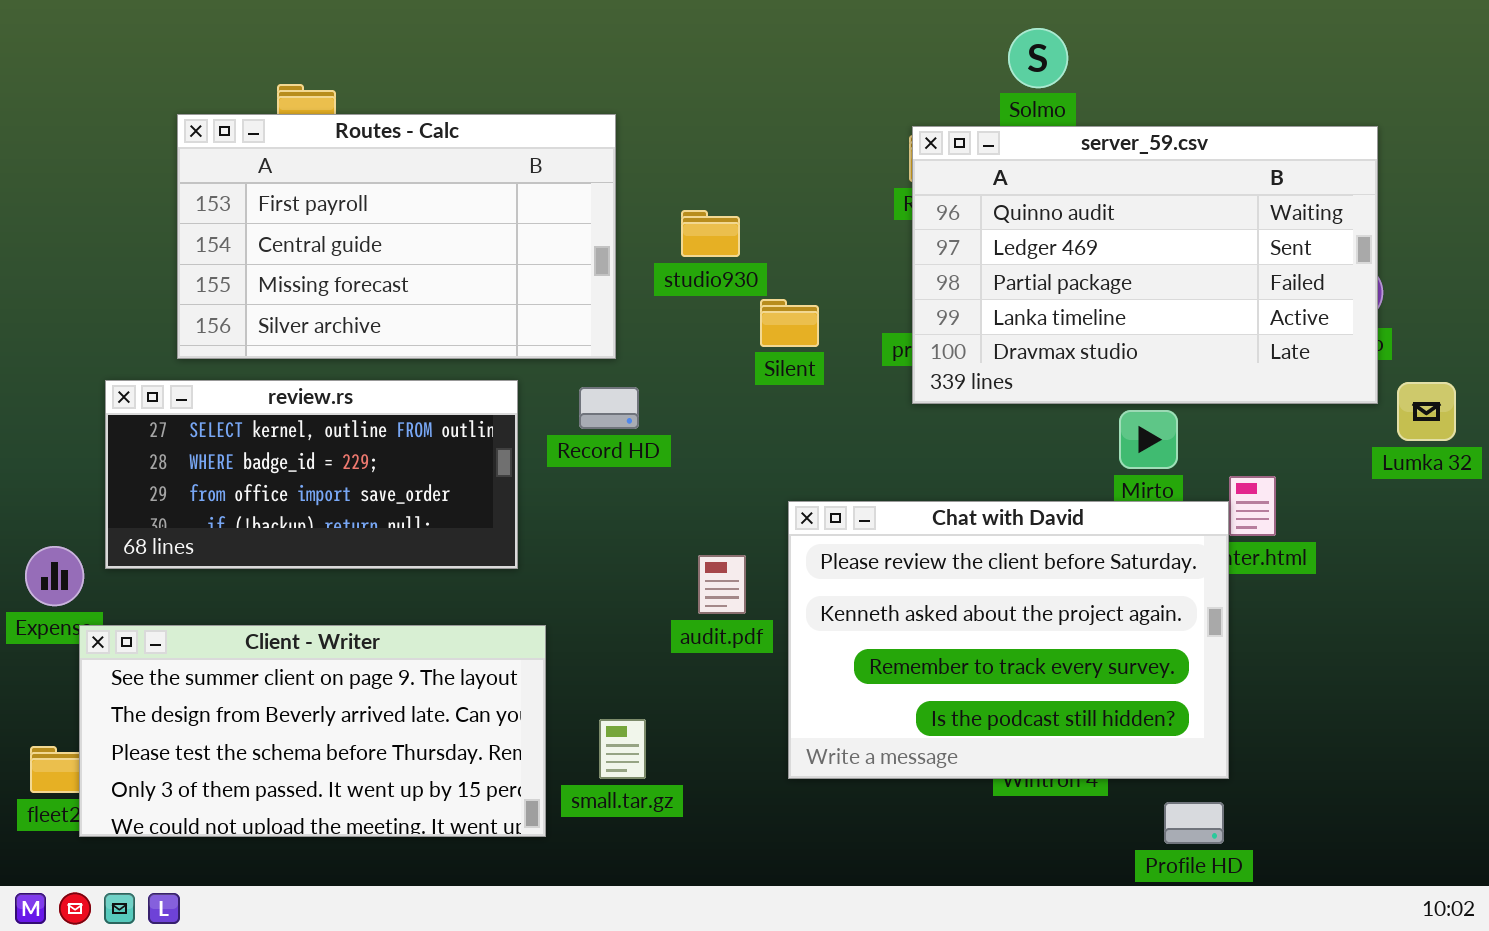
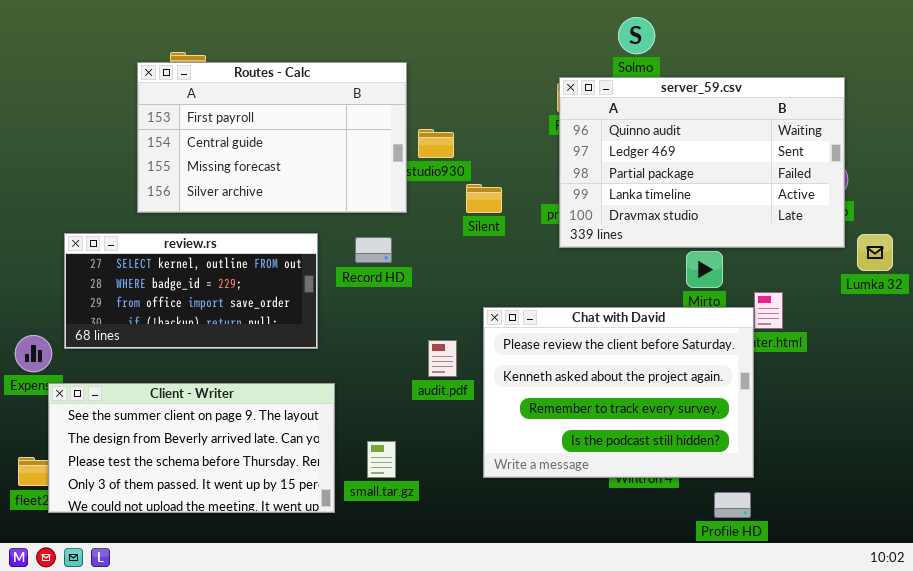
Routes - Calc: [177,114,616,359] -> [137,62,407,213], moved

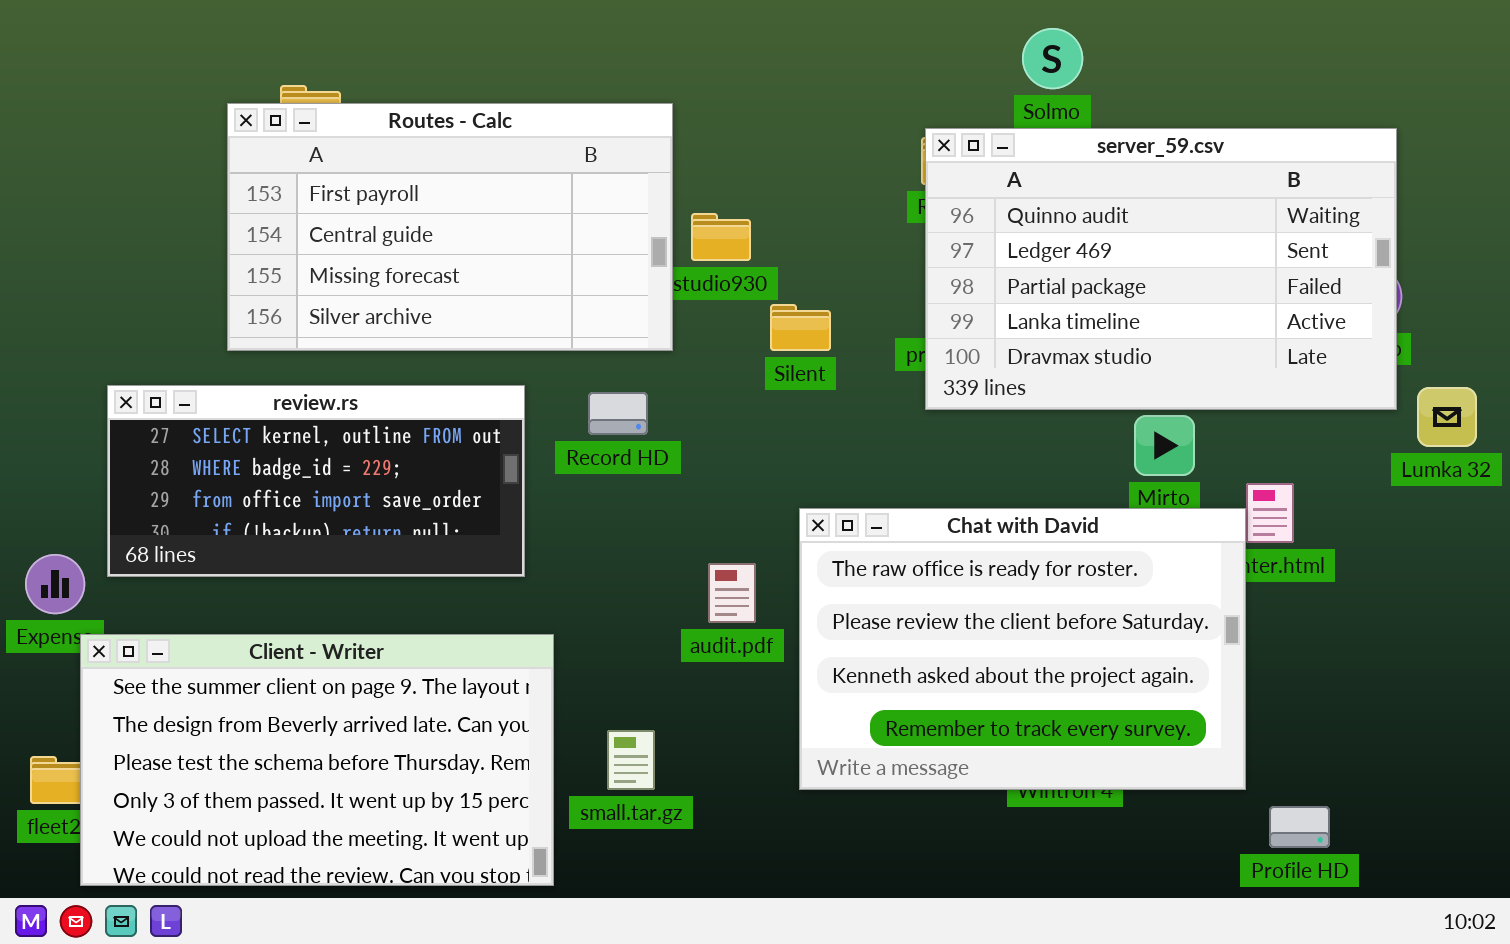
Chat with David: [483,307,754,478] -> [799,508,1246,790], scrolled up 1 row
Client - Writer: [48,383,335,513] -> [80,634,554,886], resized
Profile HD: [714,492,751,518] -> [1269,806,1330,848], moved

